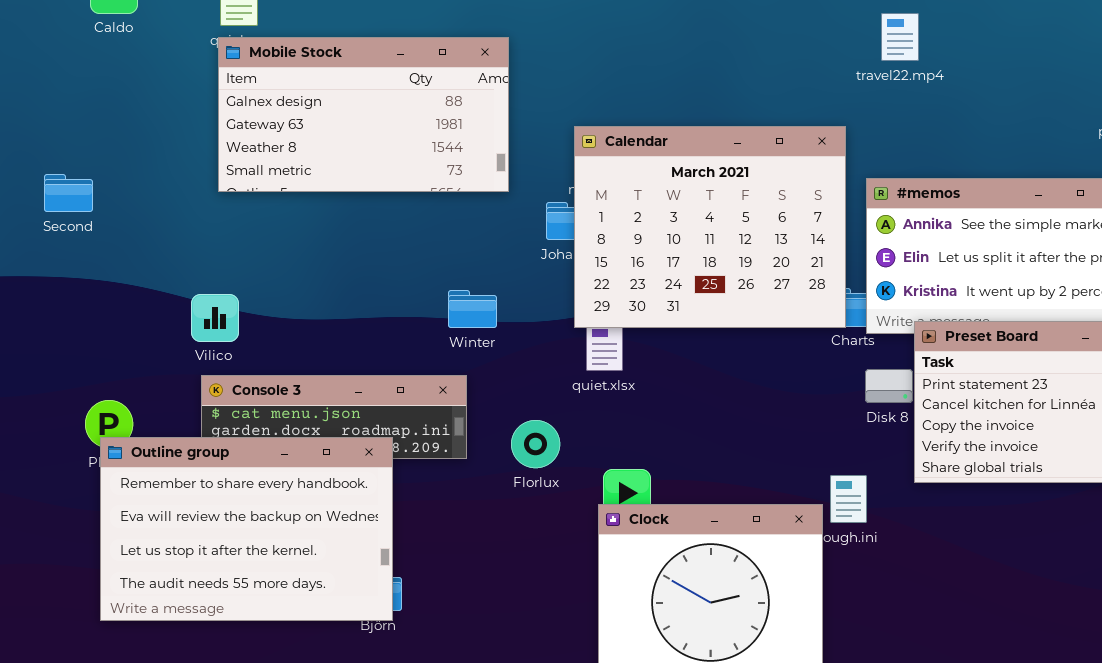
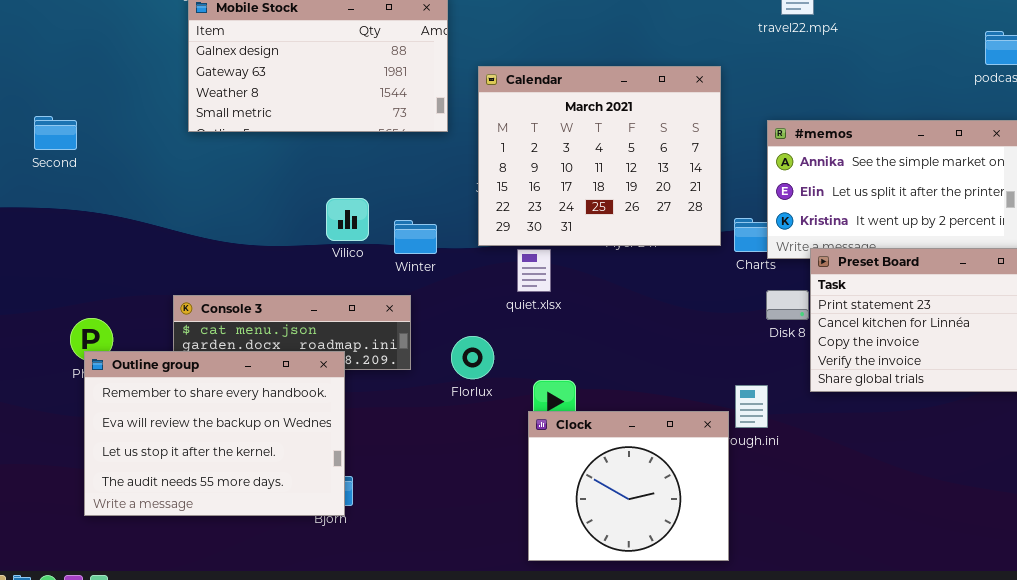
Calendar: [574,126,846,328] -> [478,66,721,246], moved
Vilico: [191,294,239,342] -> [326,198,369,241], moved

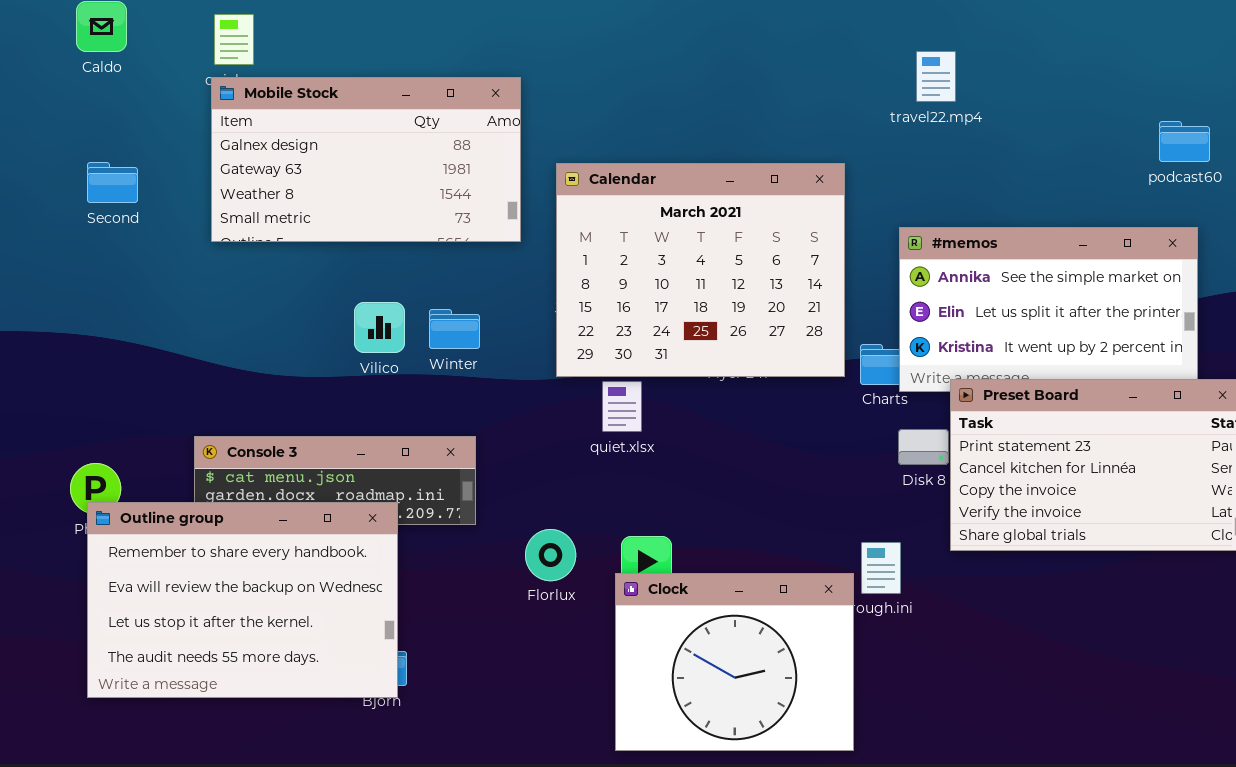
Second: [34,116,77,150] -> [87,162,138,203], moved
Vilico: [326,198,369,241] -> [354,302,405,353], moved
Winter: [394,220,437,254] -> [429,309,480,349], moved
Florlux: [451,336,494,379] -> [525,529,576,581], moved

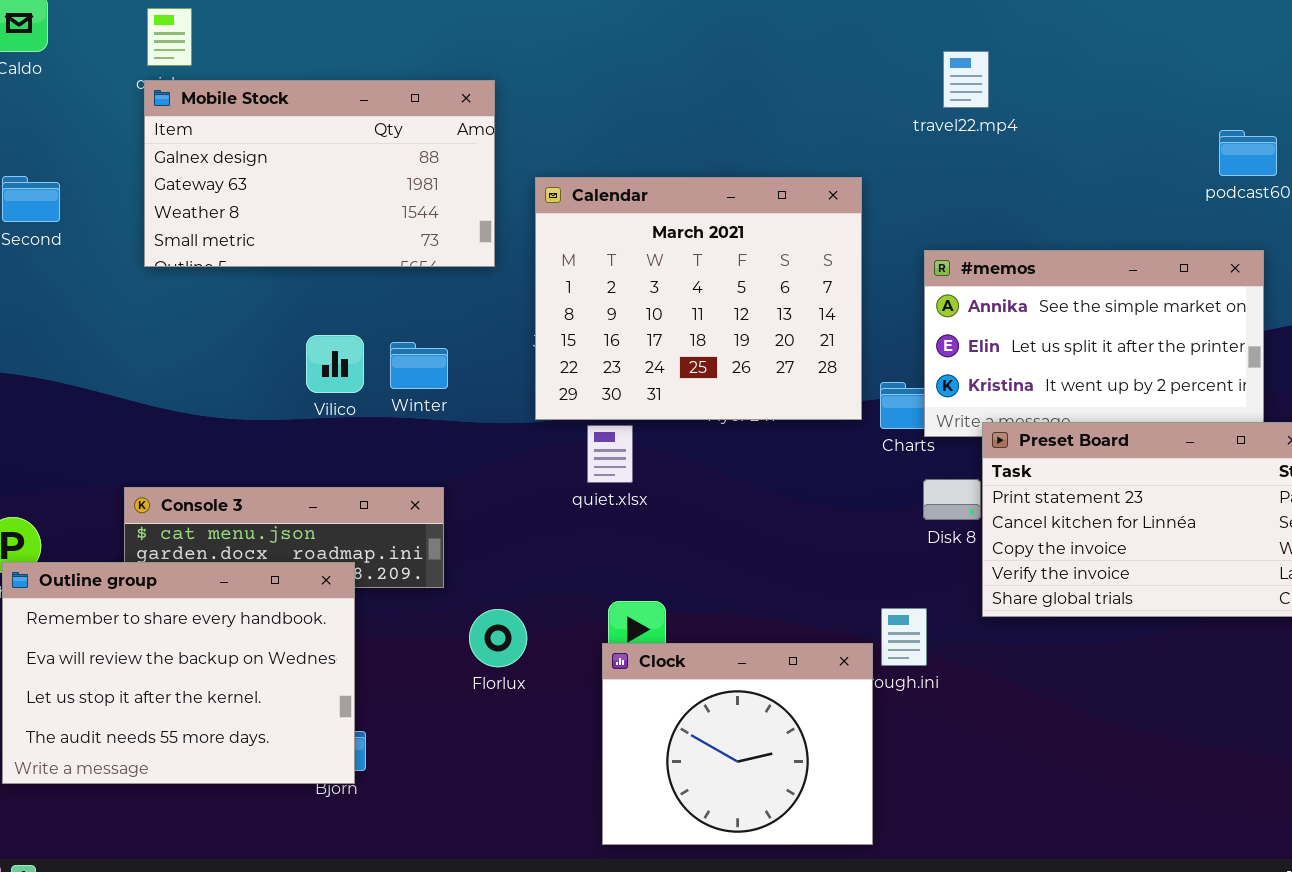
Florlux: [525,529,576,581] -> [469,609,527,667], moved

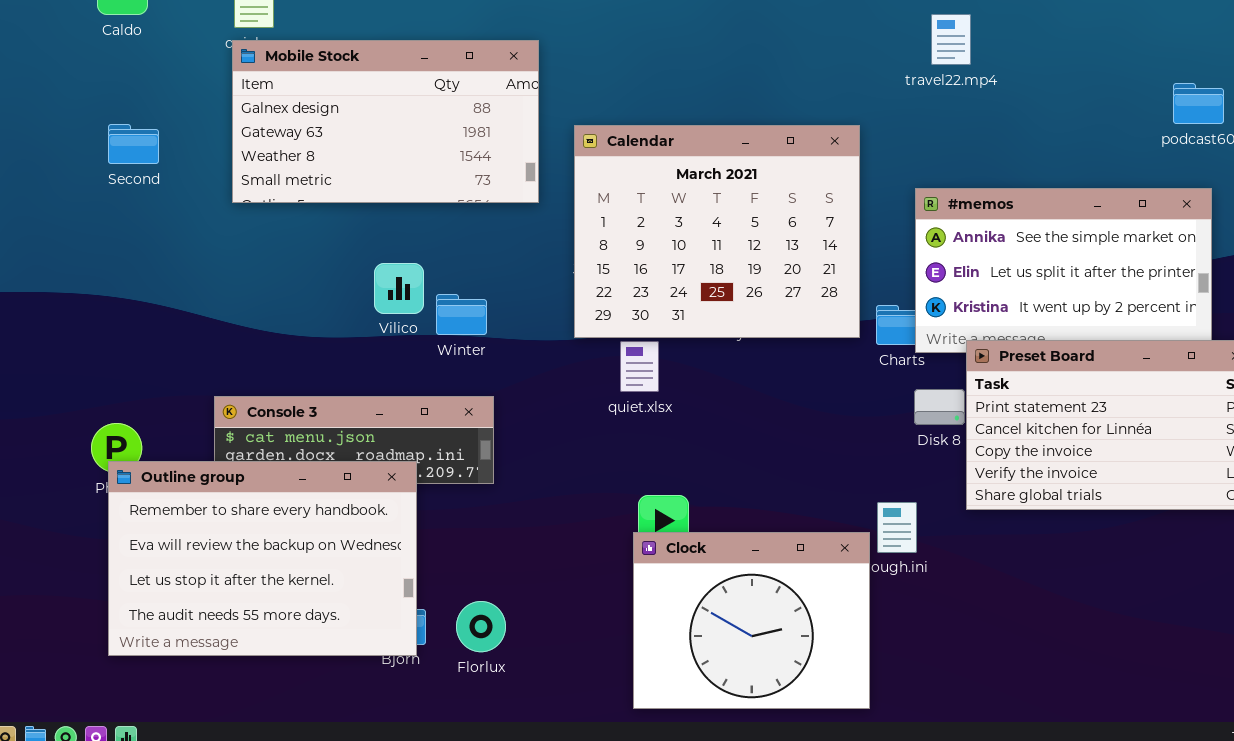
Winter: [390,342,448,389] -> [436,294,487,335], moved
Florlux: [469,609,527,667] -> [456,601,506,652], moved

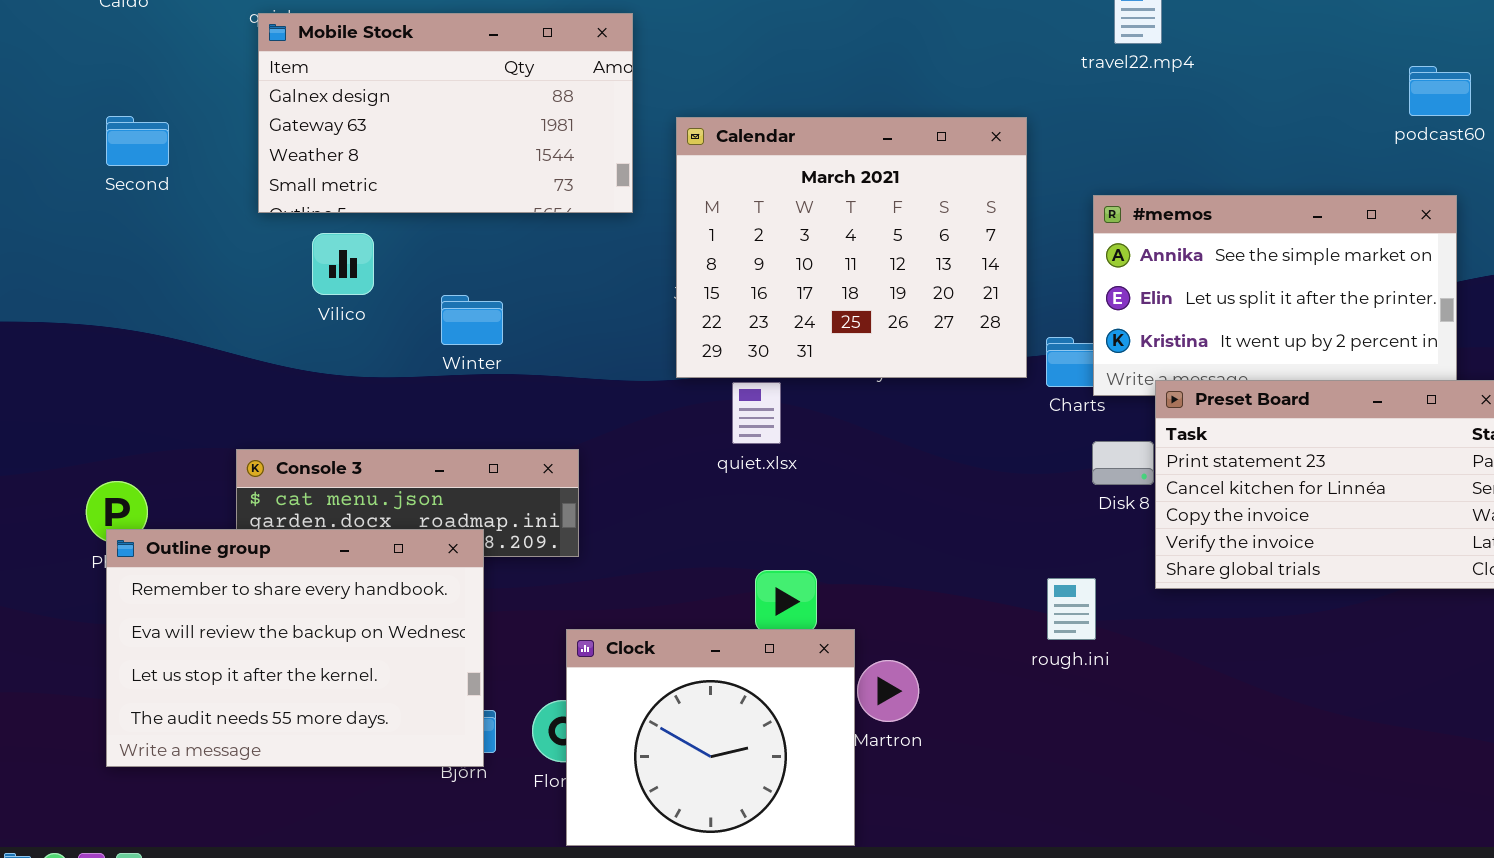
Vilico: [374,263,424,314] -> [312,233,374,295], moved
Winter: [436,294,487,335] -> [441,295,503,345], moved
Clock: [633,532,870,709] -> [566,629,855,846], moved

